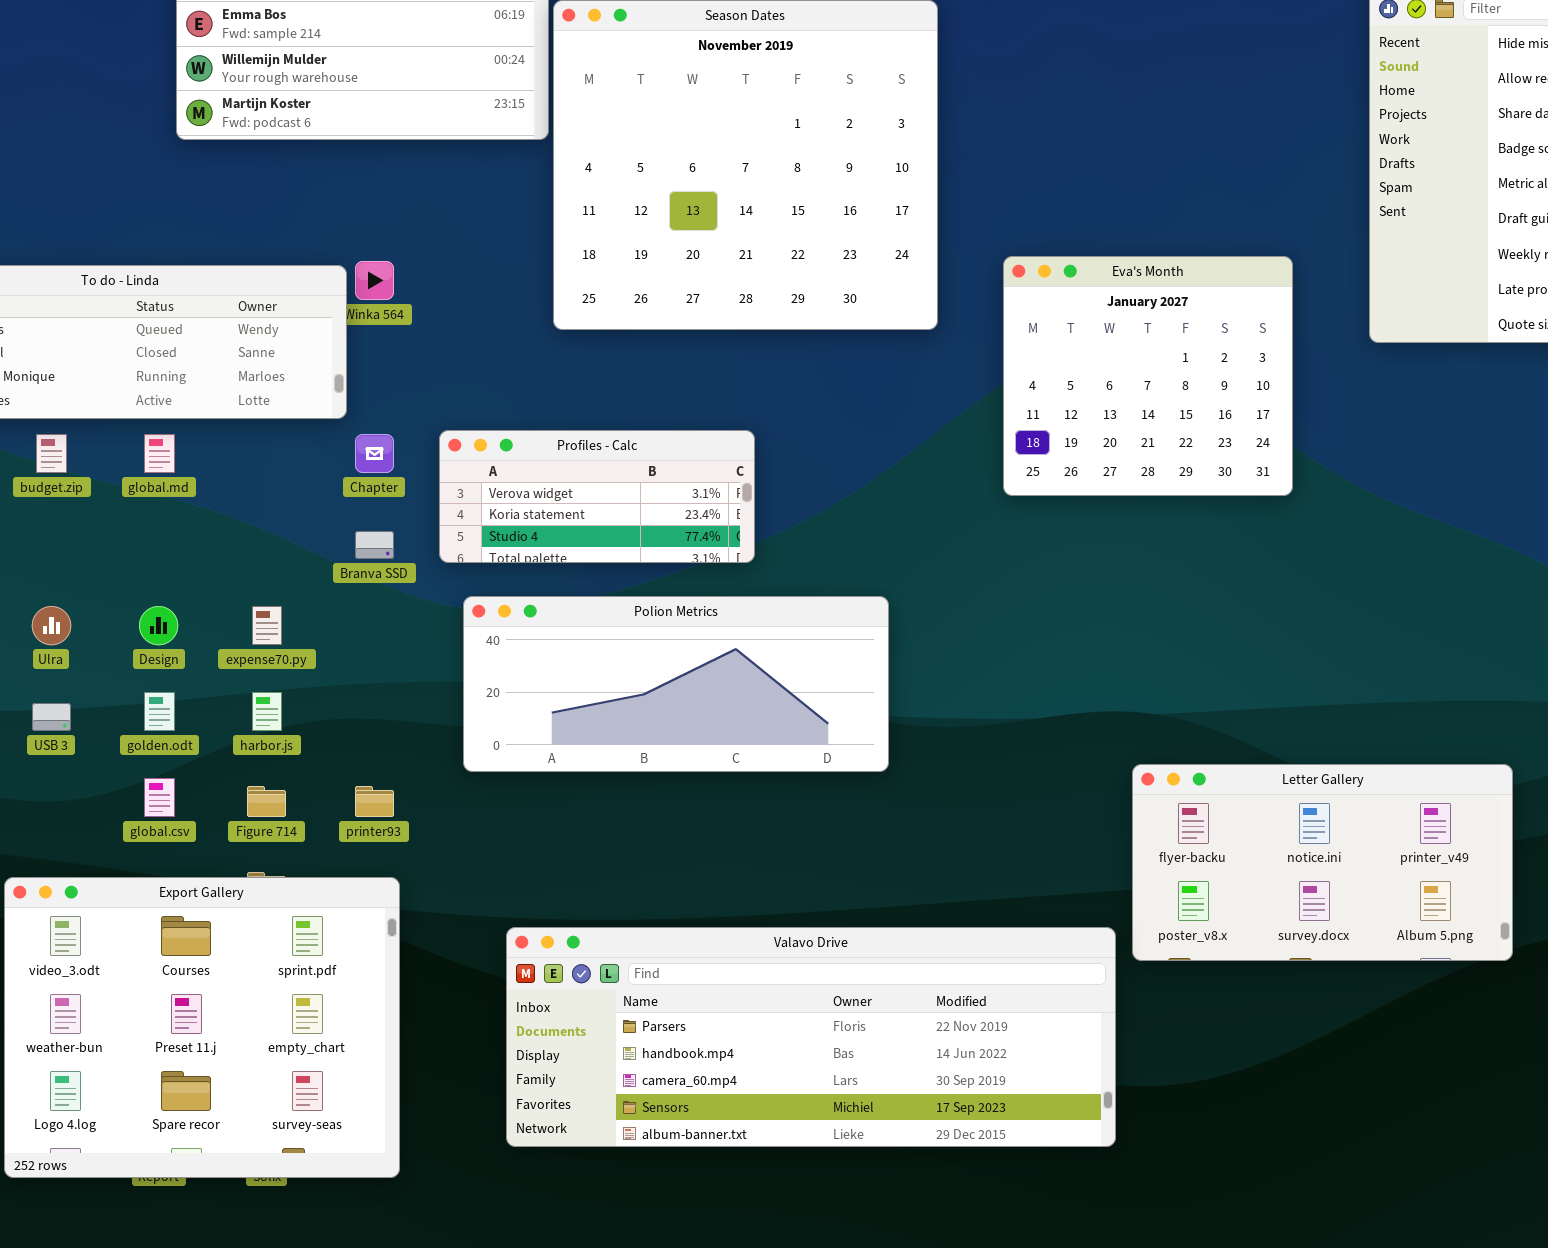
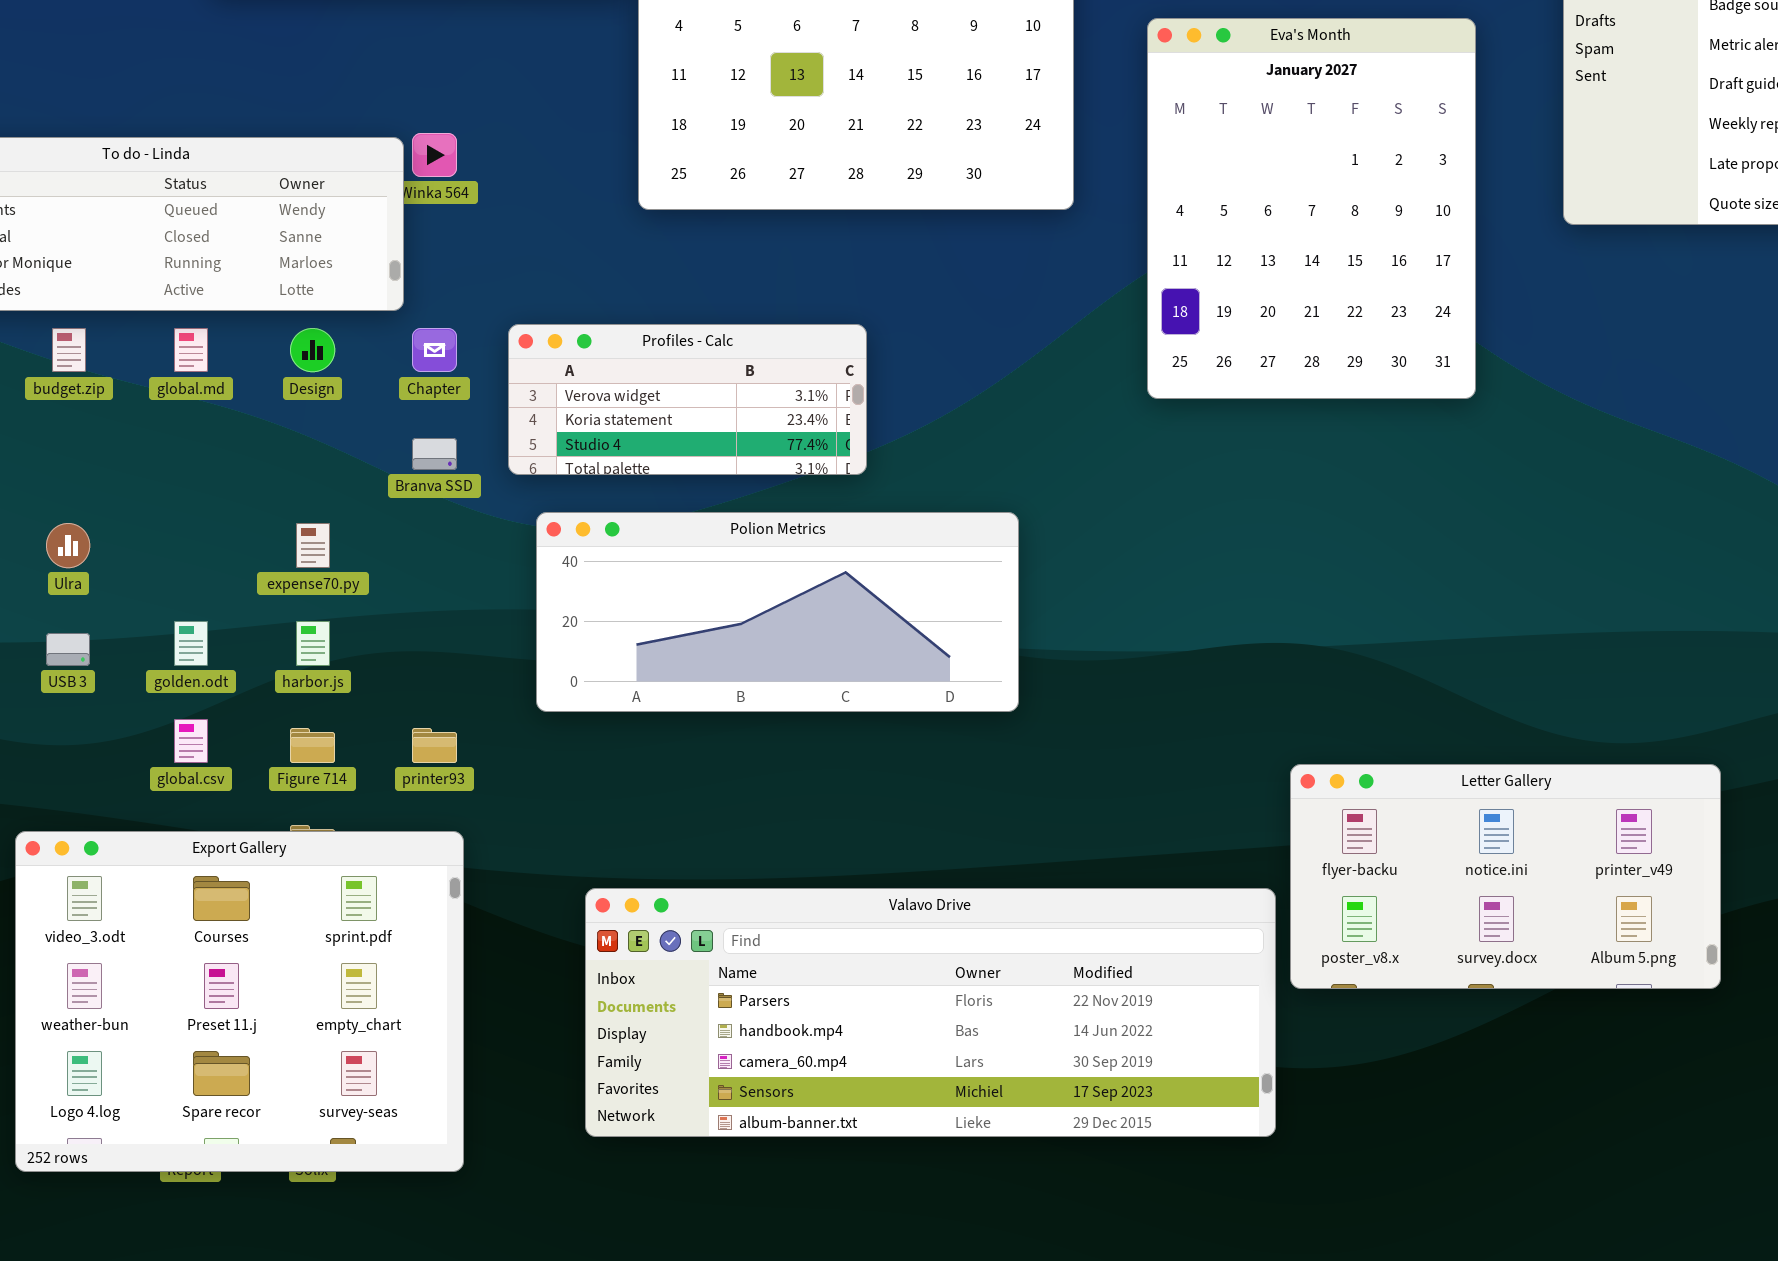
Eva's Month: [1003,256,1293,496] -> [1147,18,1476,399], resized
Design: [139,606,178,645] -> [290,328,335,372], moved
Letter Gallery: [1132,764,1513,961] -> [1290,764,1721,989], moved

